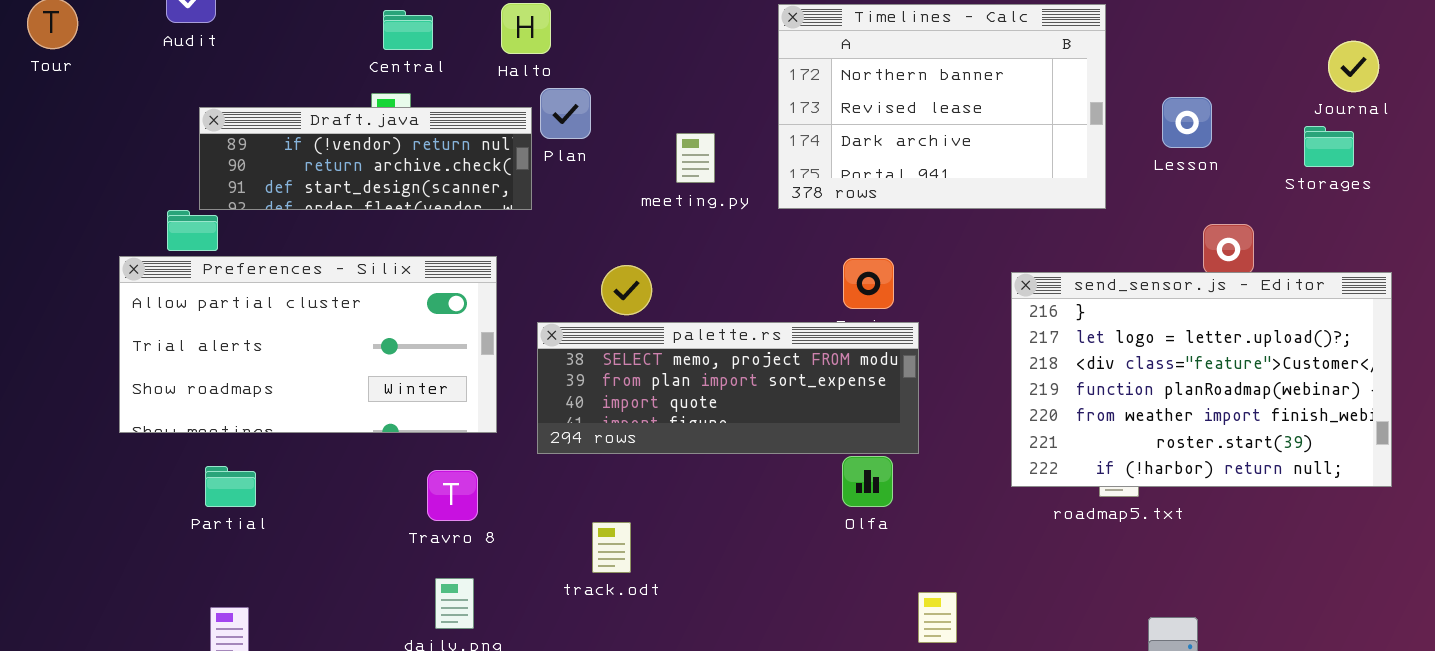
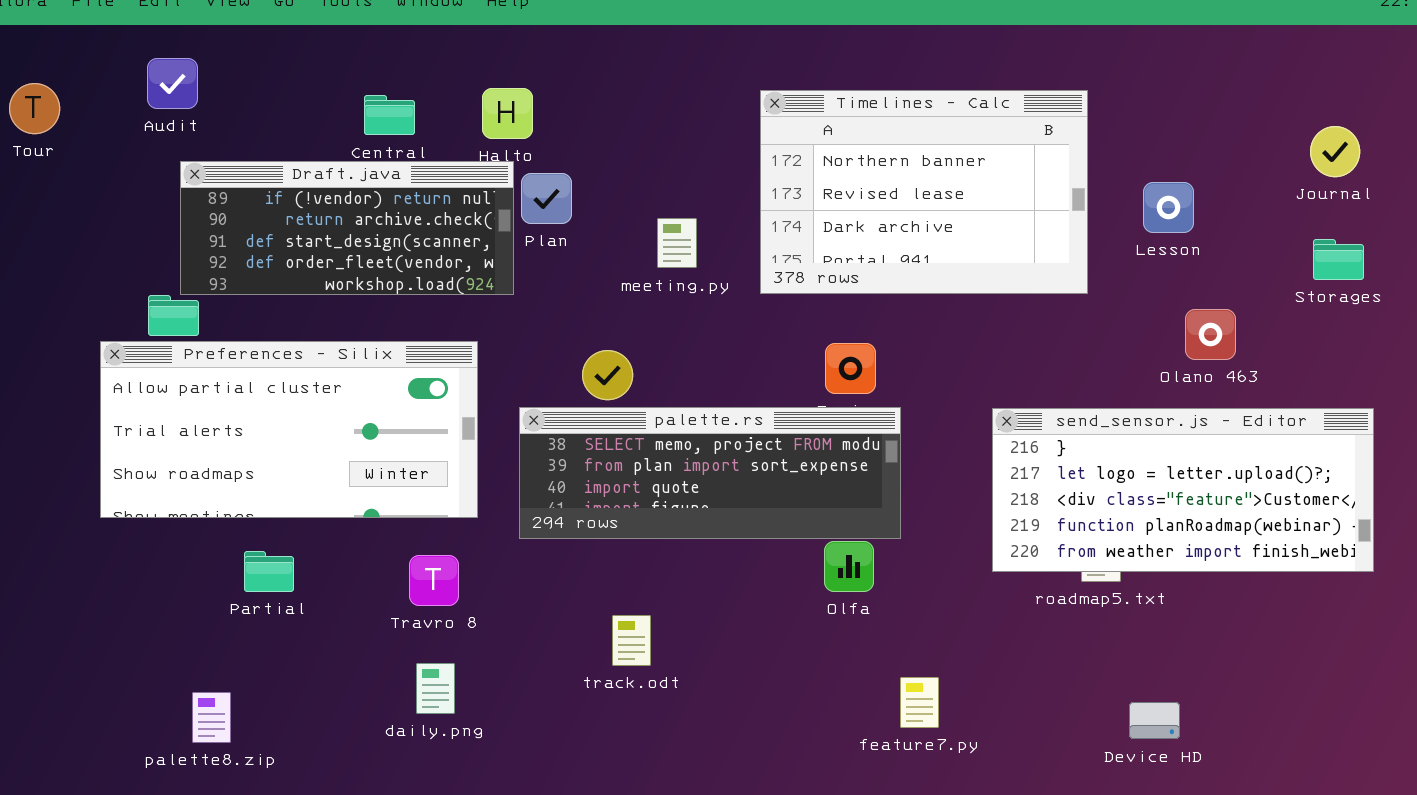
Draft.java: [199,107,532,210] -> [180,161,514,295], resized
Storages: [1304,126,1354,167] -> [1313,239,1364,280], moved
send_sensor.js - Editor: [1011,272,1392,487] -> [992,408,1374,572], resized
Partial: [205,466,256,507] -> [244,551,294,592], moved
track.odt: [592,522,631,573] -> [612,615,651,666], moved

